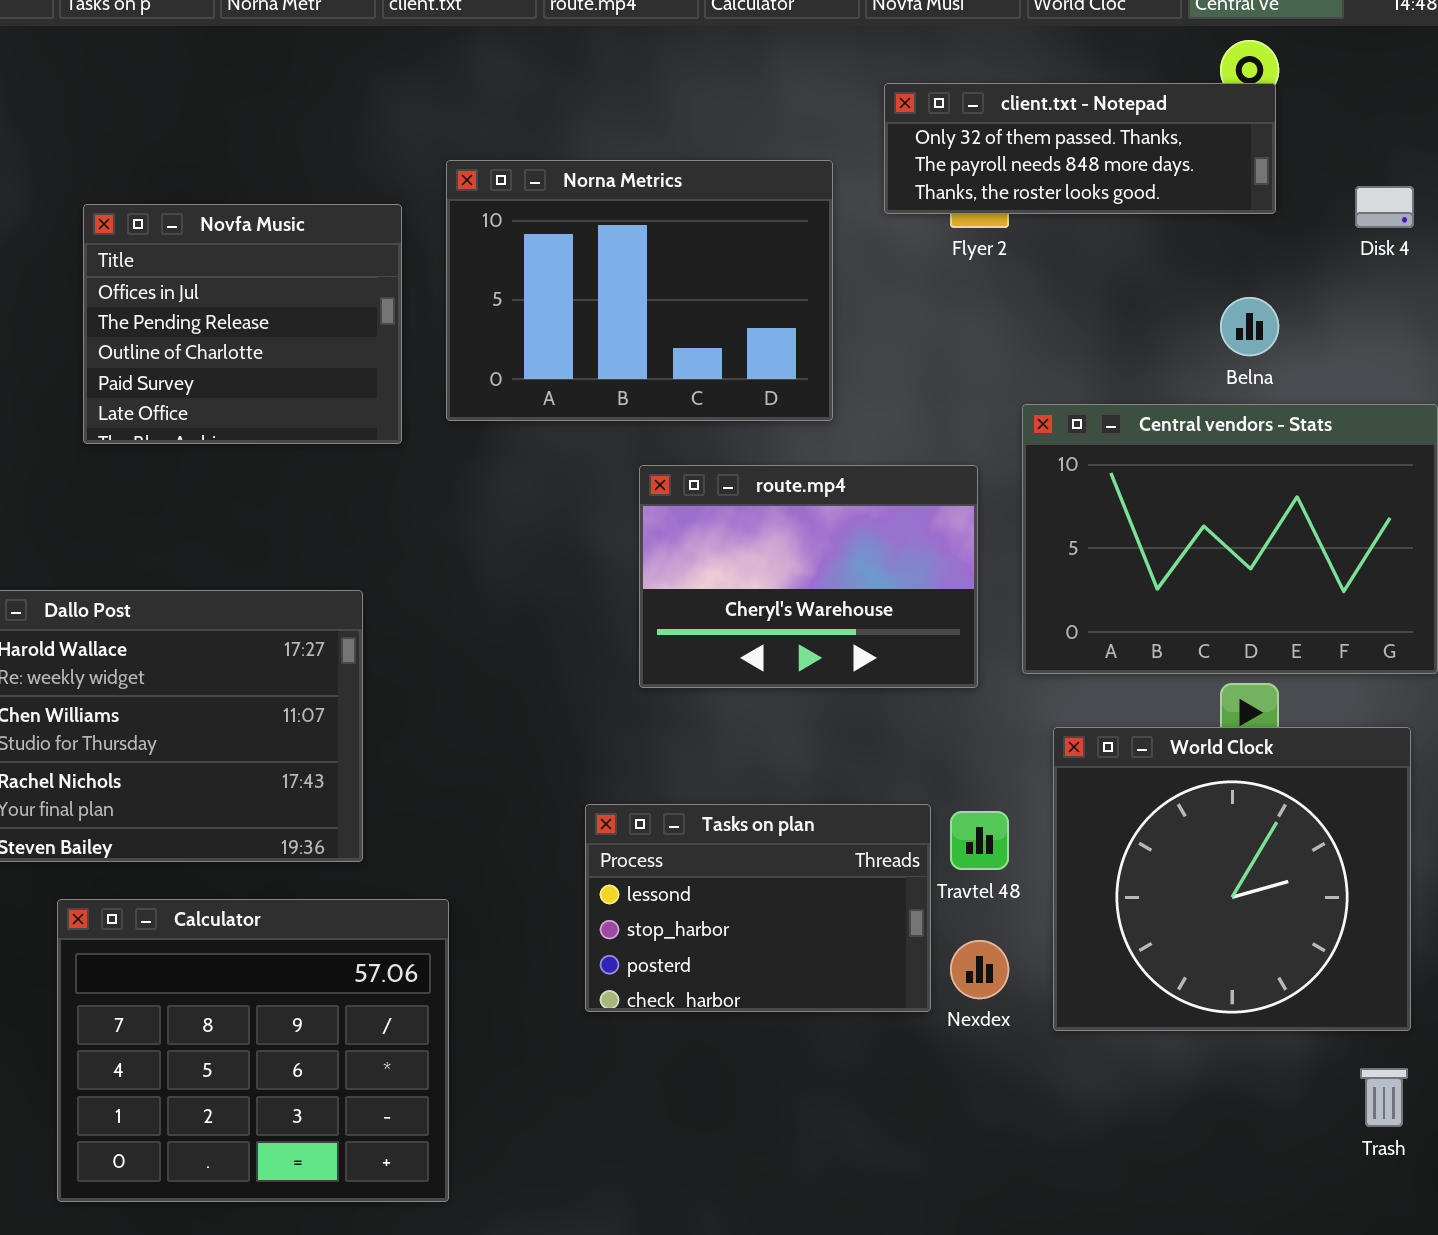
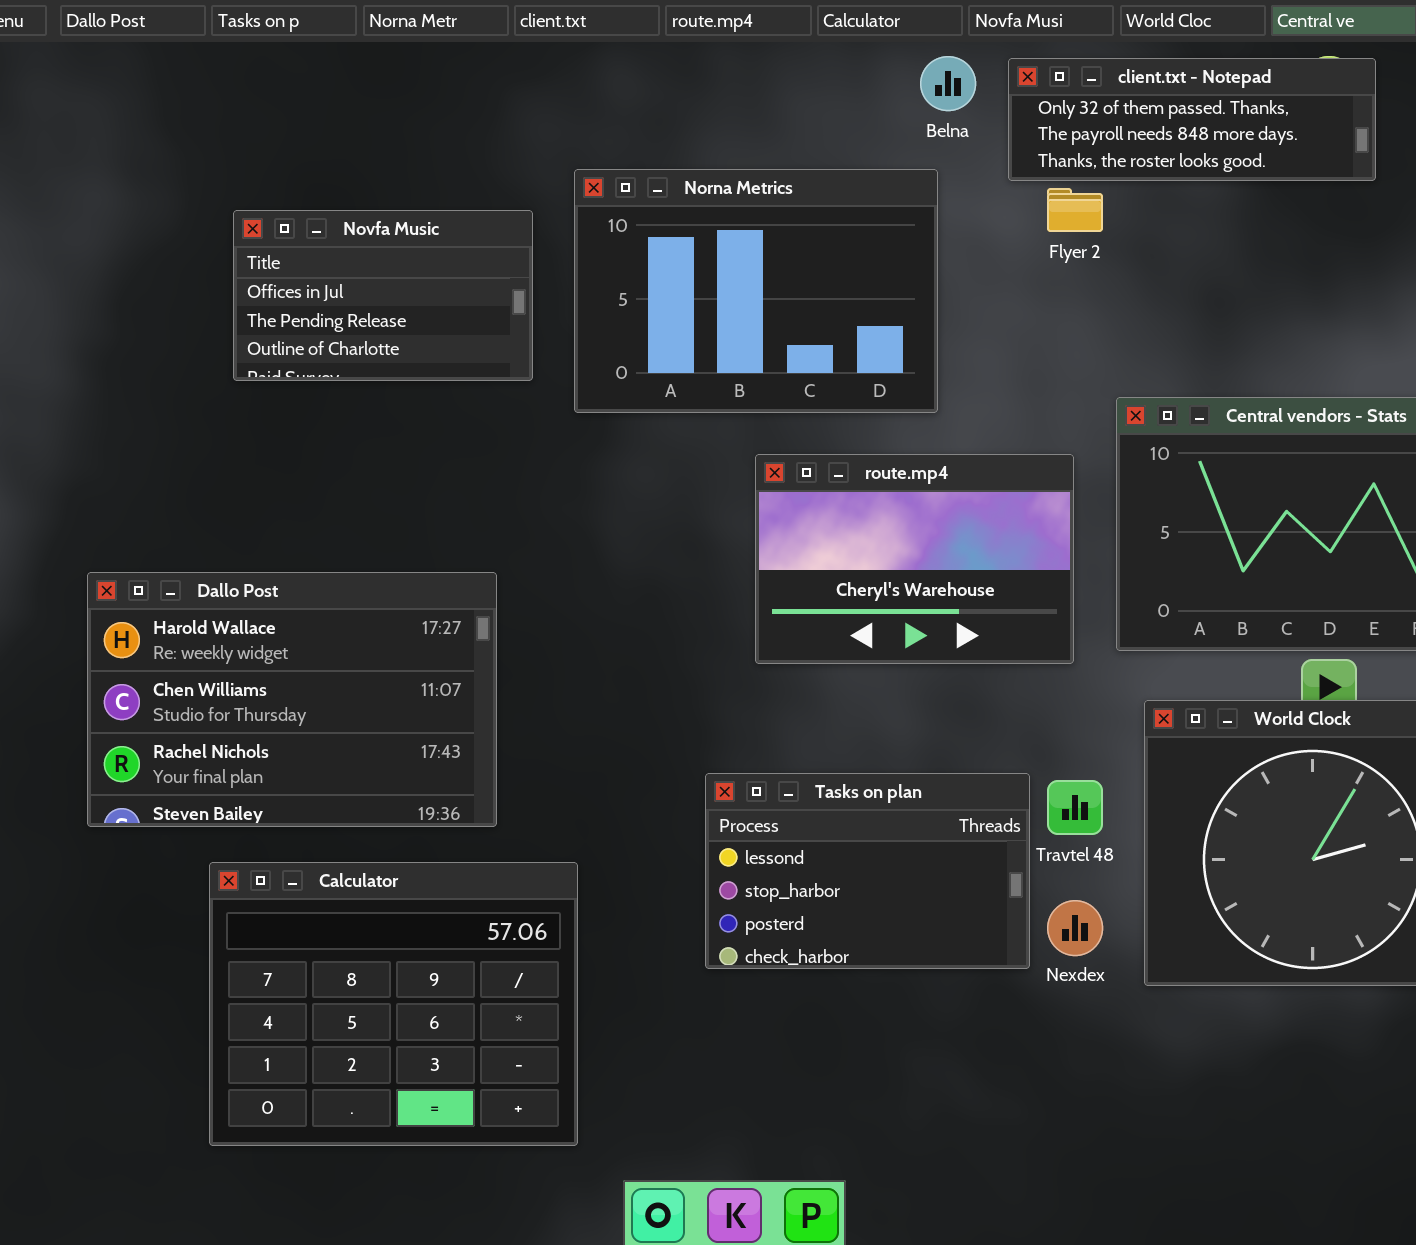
client.txt - Notepad: [884,83,1276,214] -> [1008,58,1376,181], moved
Novfa Music: [83,204,402,444] -> [233,210,533,381], resized
Belna: [1220,297,1279,356] -> [920,56,976,111], moved

